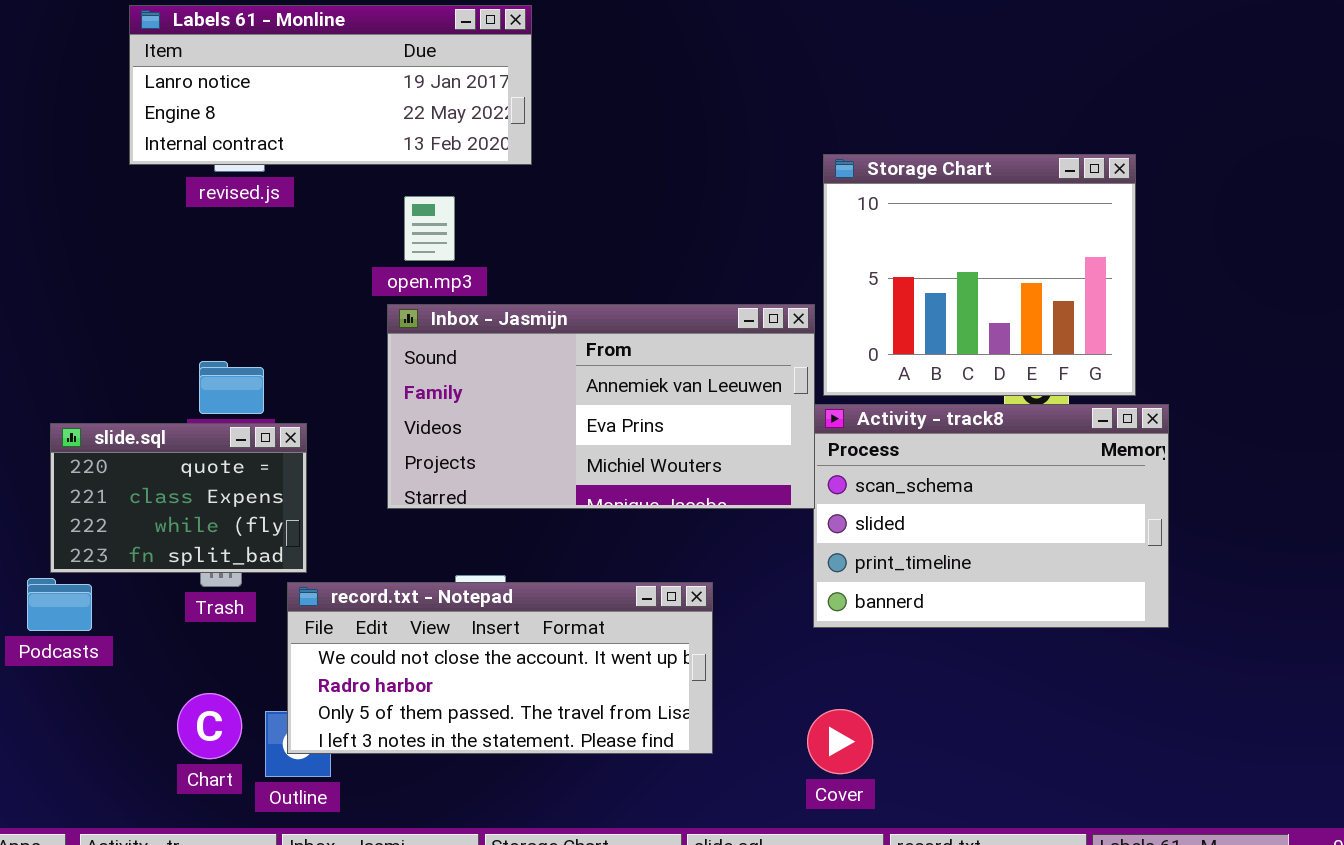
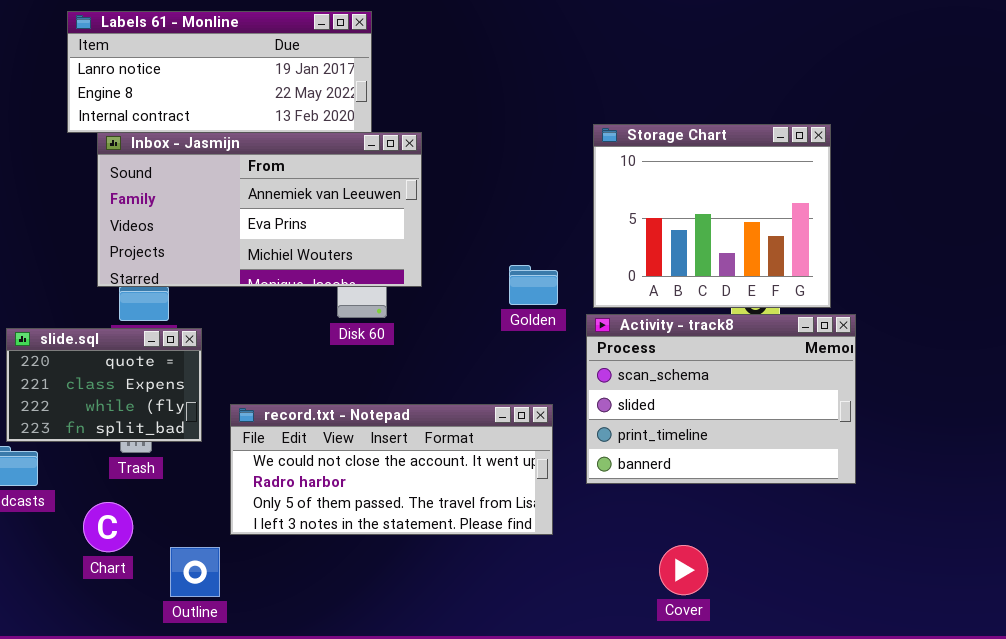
Inbox - Jasmijn: [387,304,815,509] -> [97,132,422,287], moved
record.txt - Notepad: [287,582,713,754] -> [230,404,553,535], moved
Chart: [177,693,242,759] -> [83,502,133,552], moved
Cover: [807,709,873,774] -> [659,545,708,595], moved

